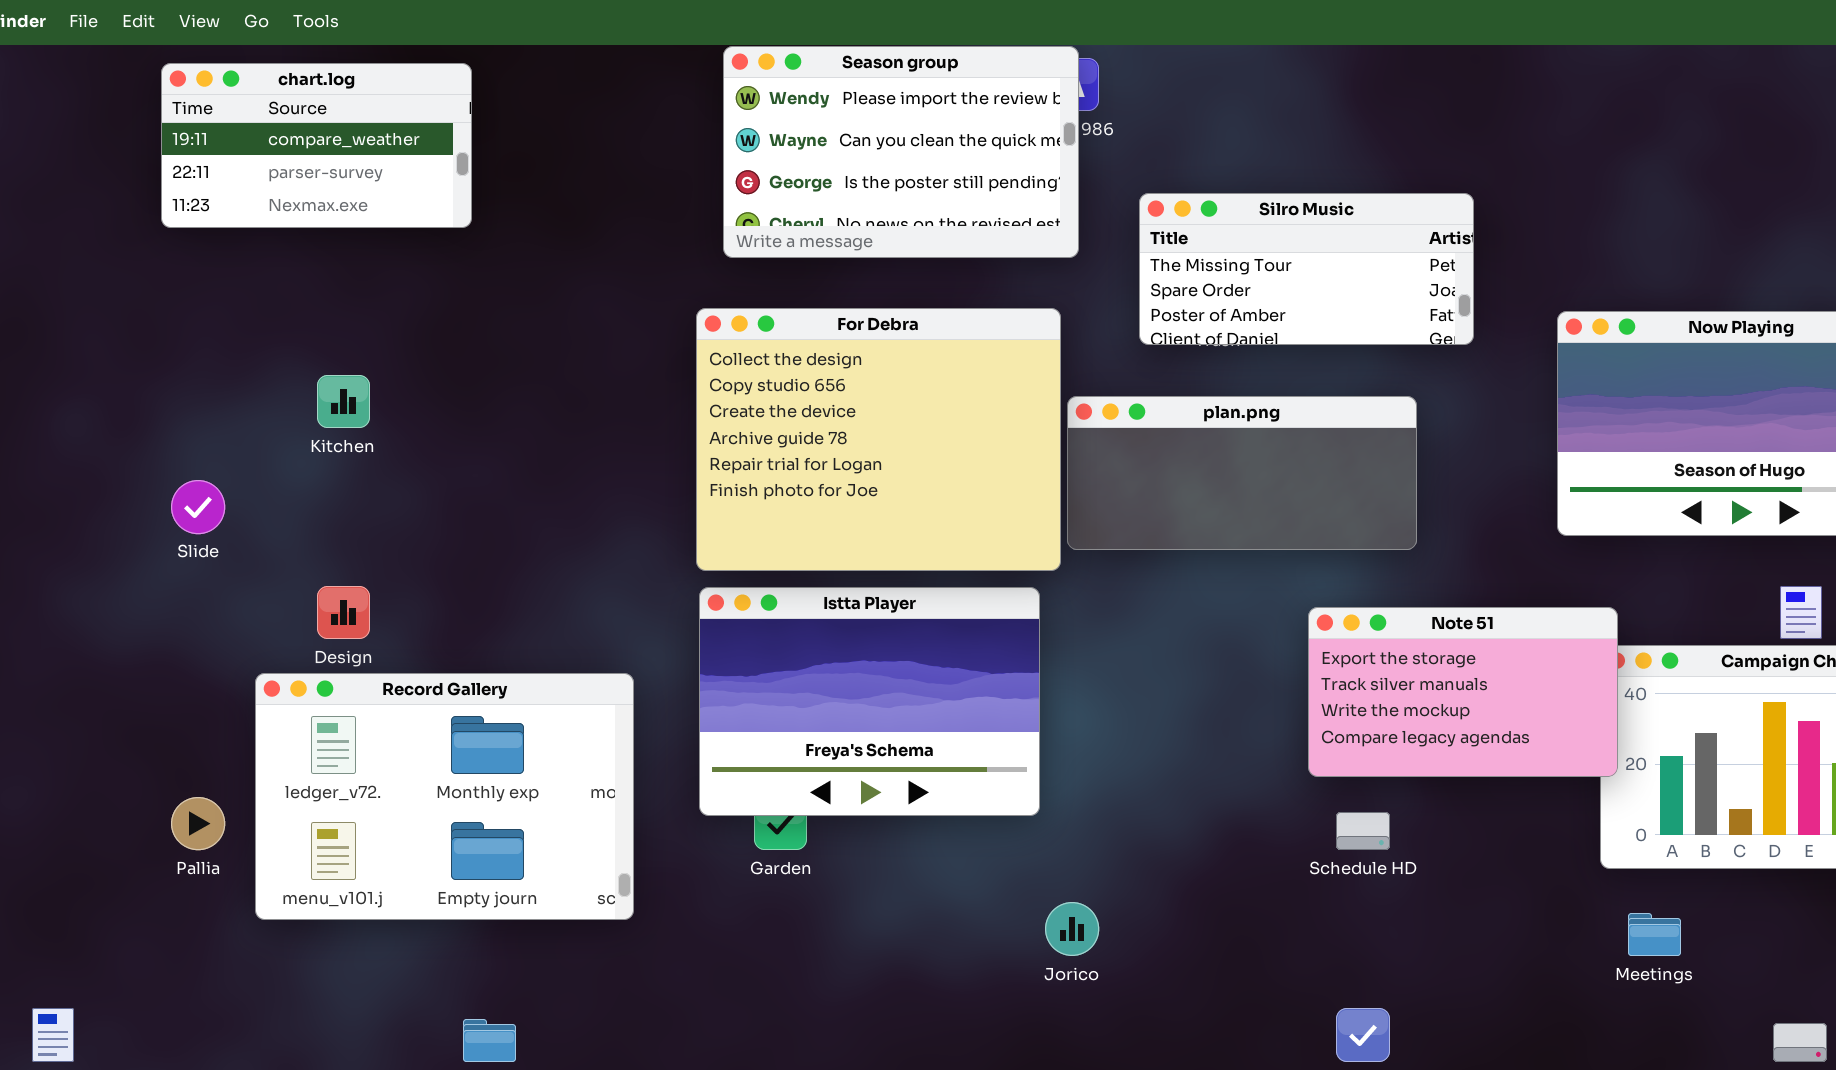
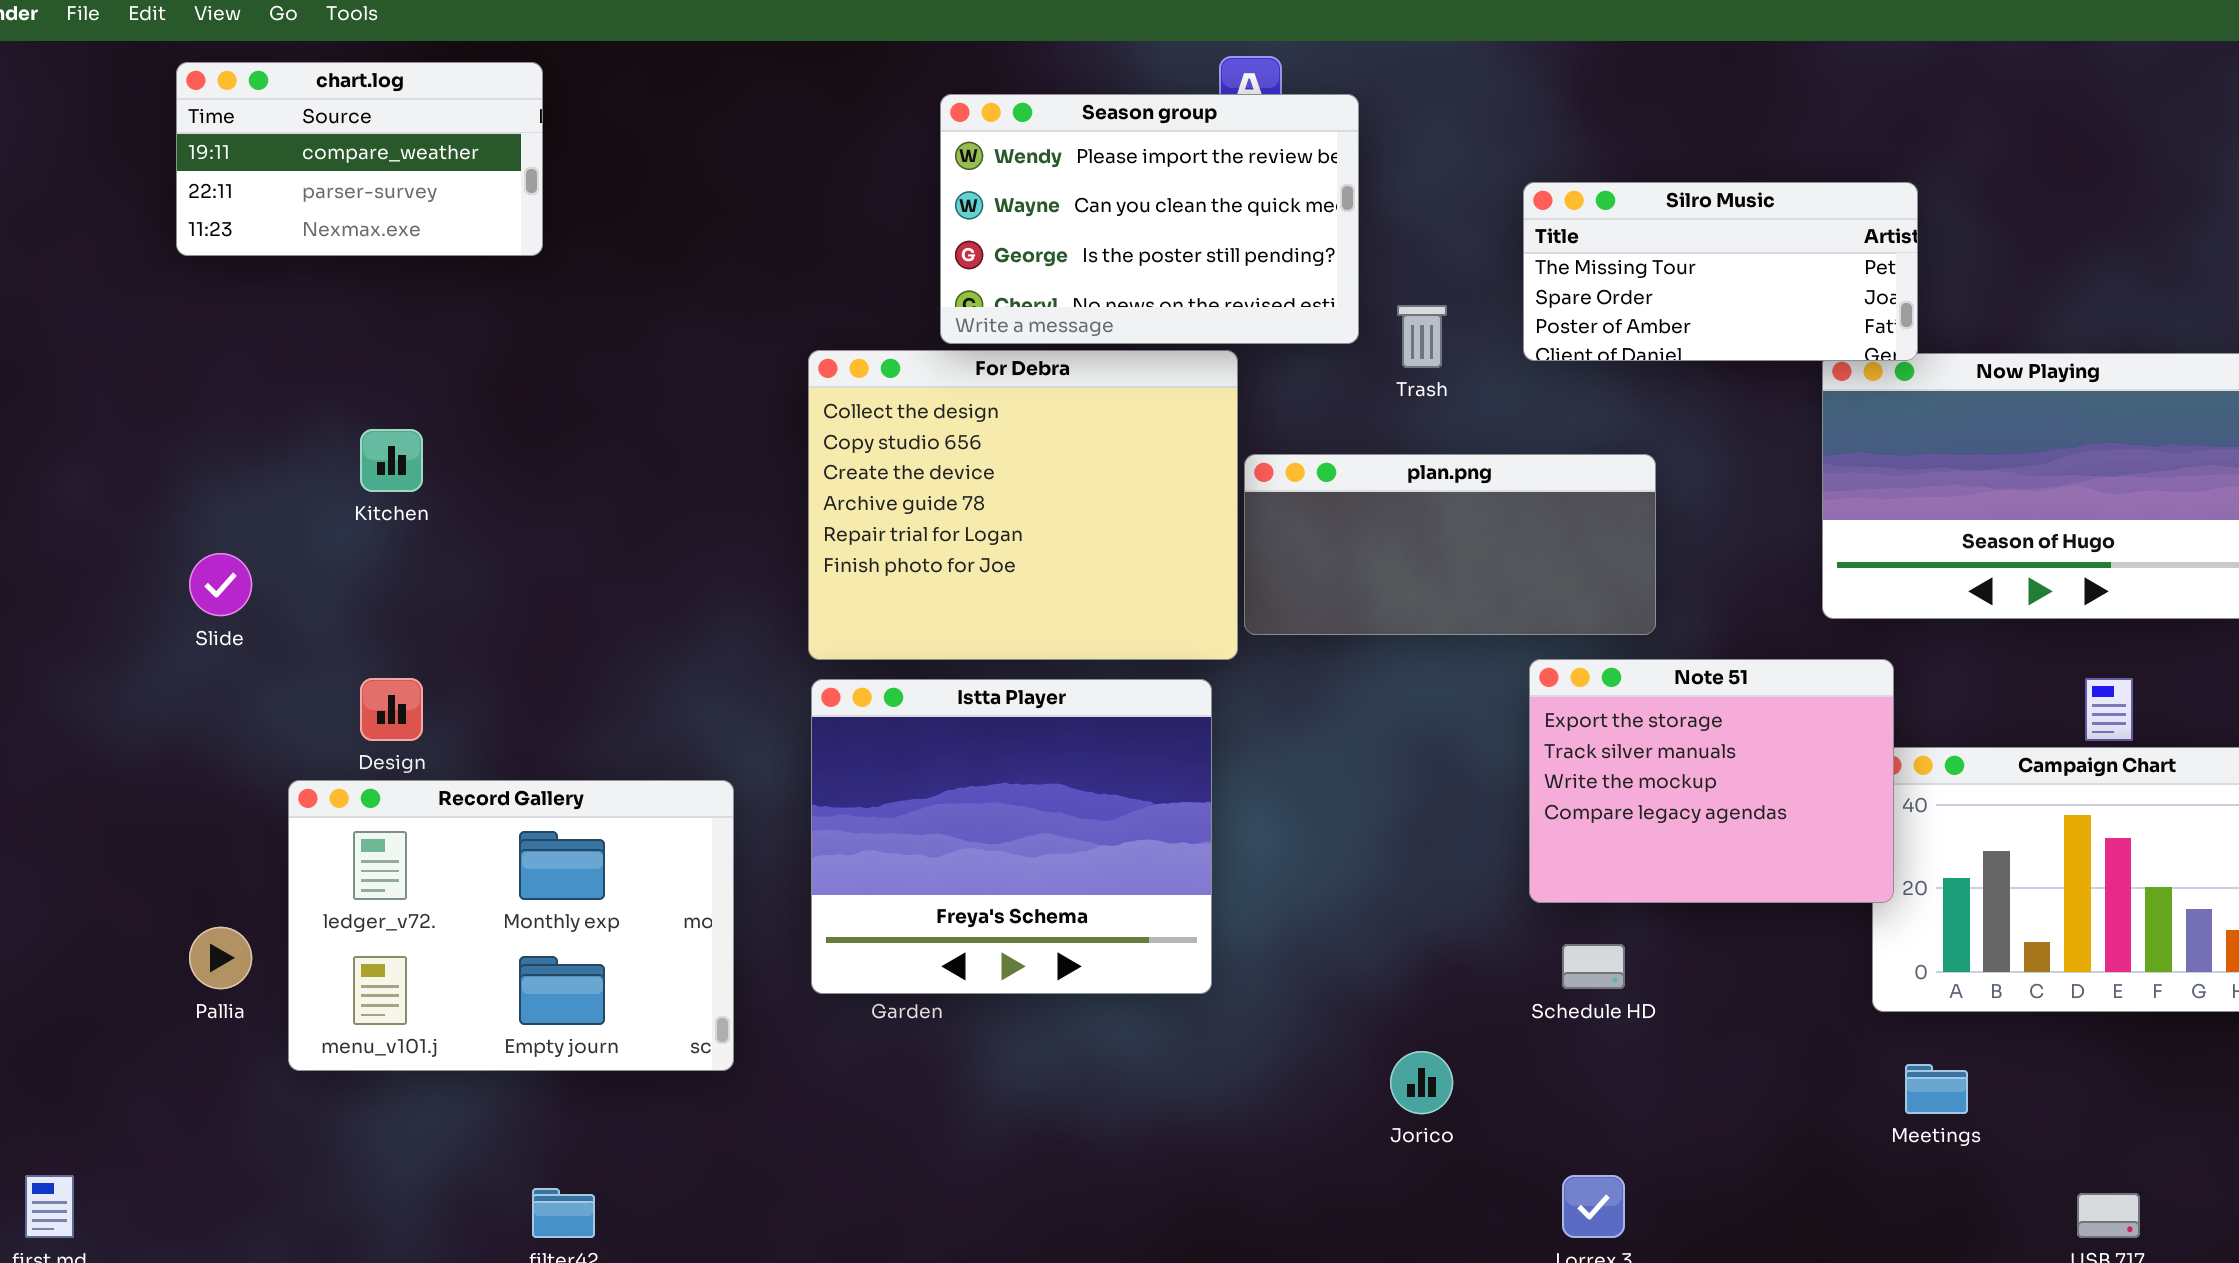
Season group: [723,46,1079,258] -> [940,94,1359,344], moved
Silro Music: [1139,193,1474,345] -> [1523,182,1918,361], moved
Istta Player: [699,587,1040,816] -> [811,679,1212,994], resized
Note 51: [1308,607,1618,777] -> [1529,659,1894,903], resized
Jorico: [1045,902,1099,956] -> [1390,1051,1453,1114], moved

